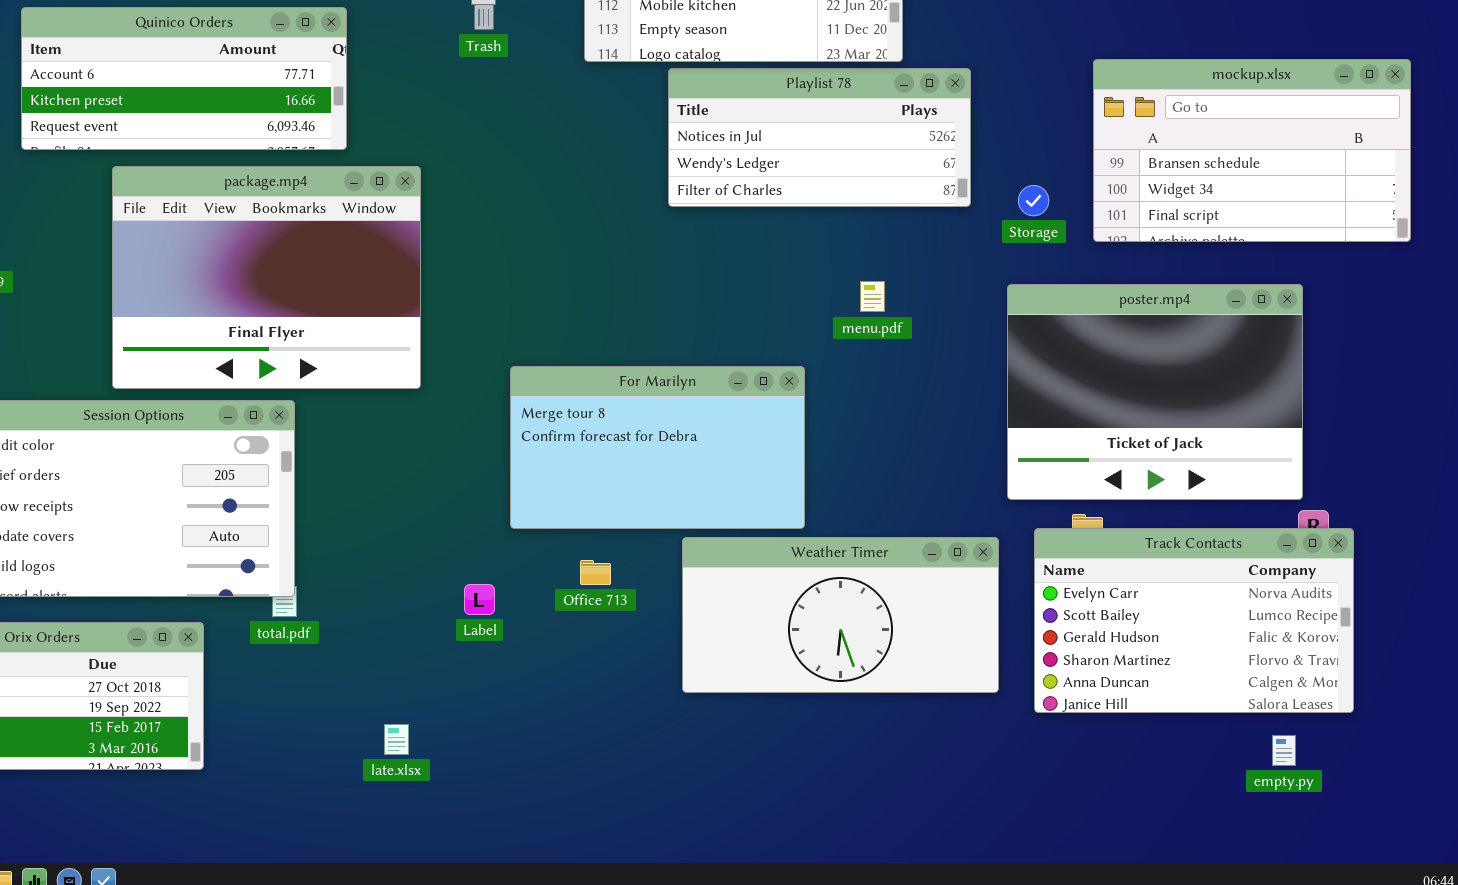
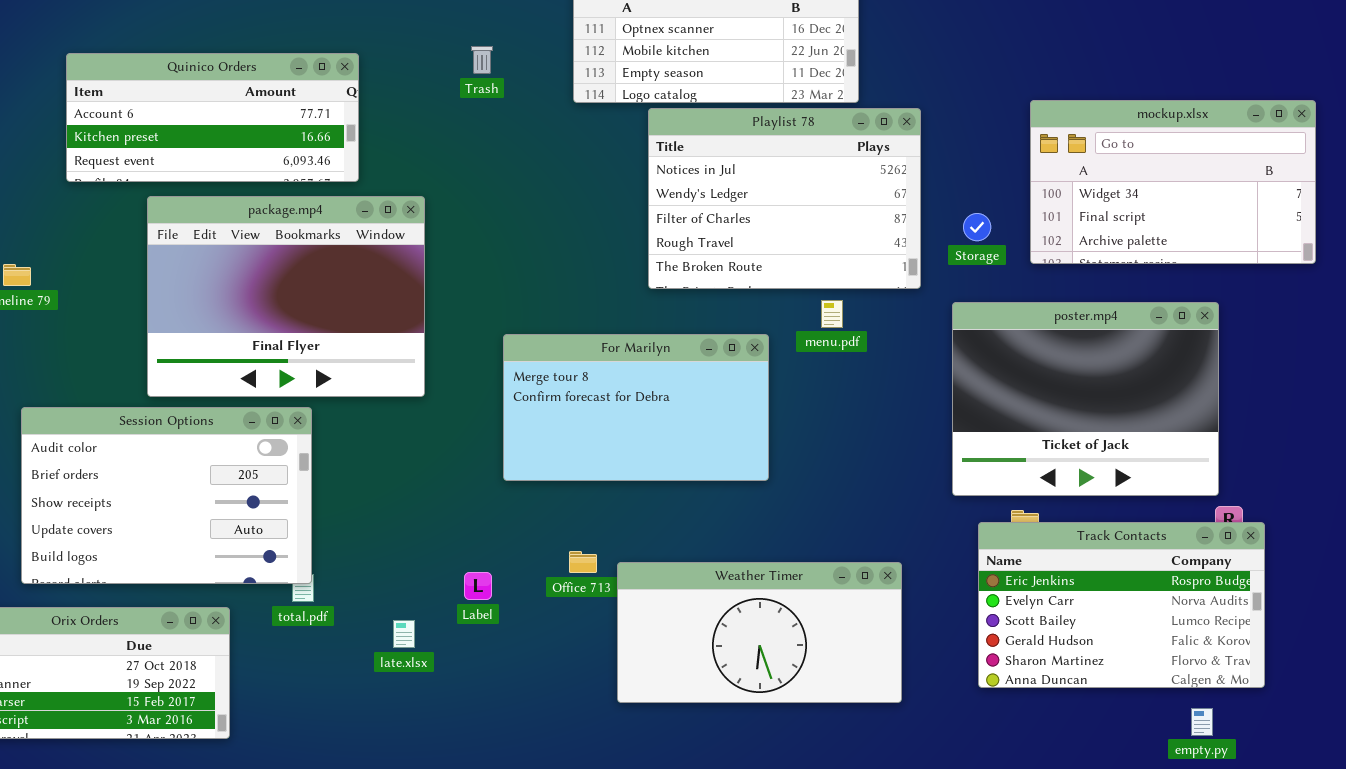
mockup.xlsx: [1093,59,1411,242] -> [1030,100,1316,264], scrolled down 1 row
Playlist 78: [668,68,971,207] -> [648,108,921,289], resized
For Marilyn: [510,366,805,529] -> [503,334,769,481], moved
Track Contacts: [1034,528,1354,713] -> [978,522,1265,688], scrolled up 1 row
Weather Timer: [682,537,999,693] -> [617,562,902,703], moved
late.xlsx: [384,724,409,755] -> [393,620,415,648], moved

